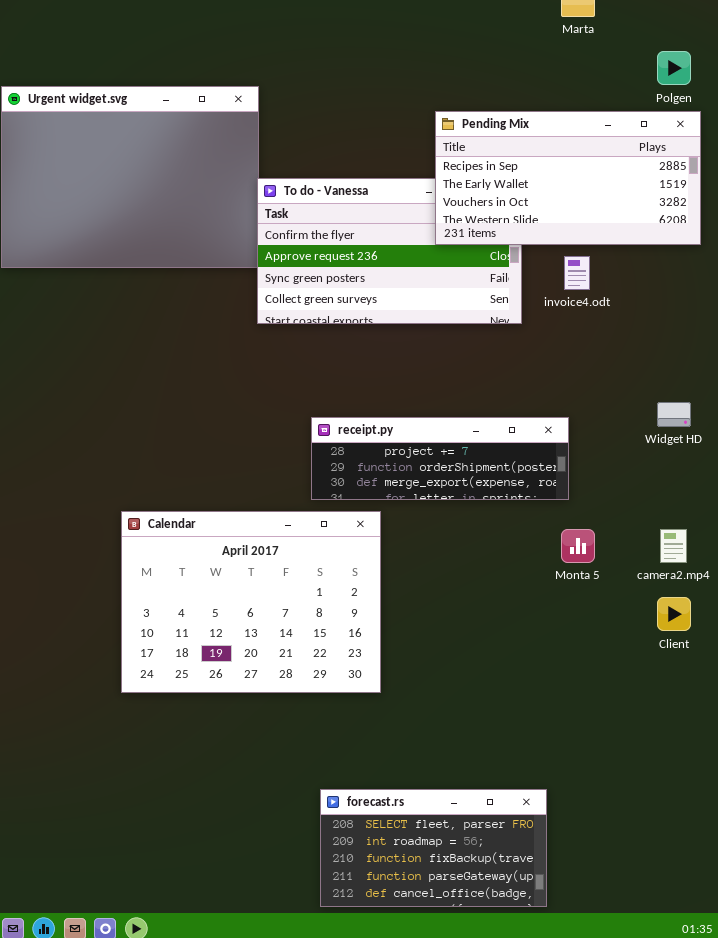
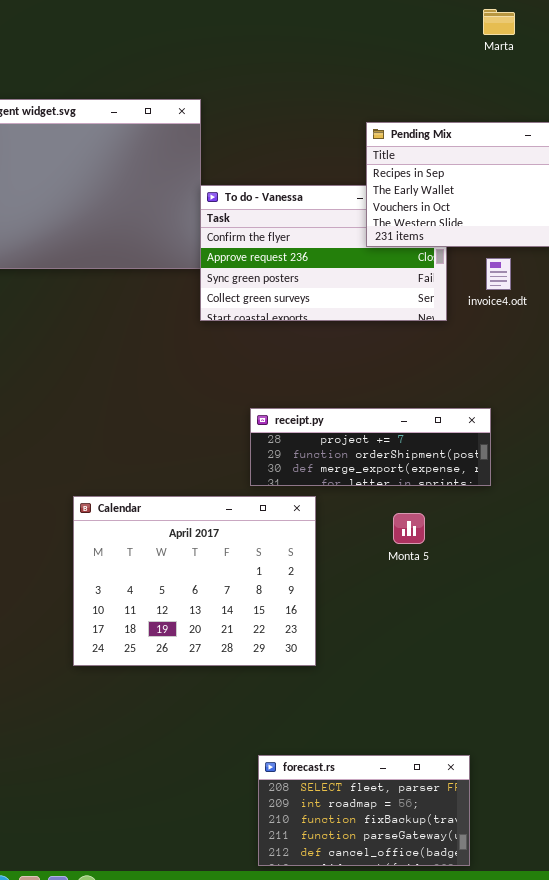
Monta 5: [561,529,595,563] -> [393,513,425,544], moved

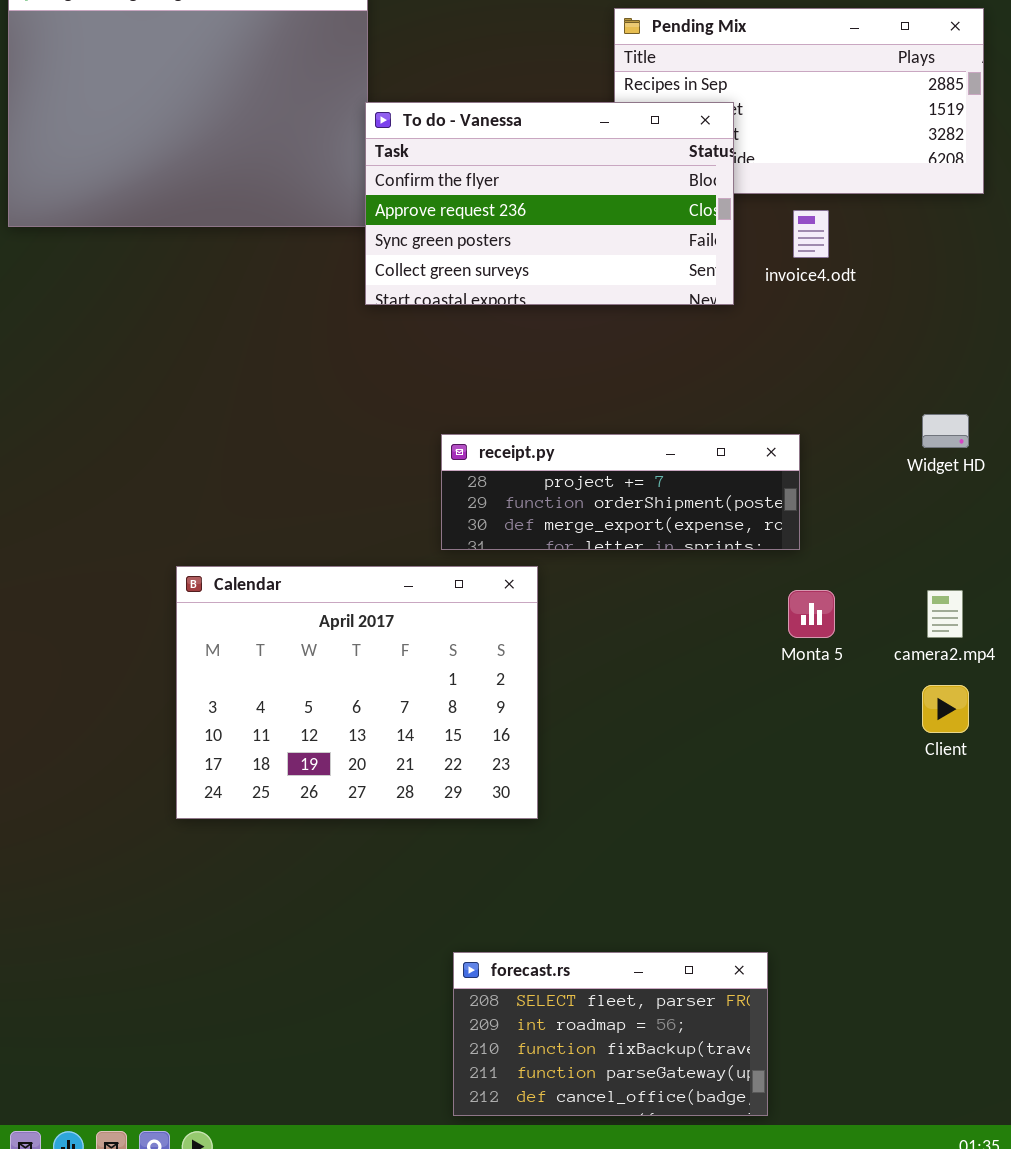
To do - Vanessa: [200,185,447,321] -> [365,102,734,305], raised
Monta 5: [393,513,425,544] -> [788,590,835,638], moved

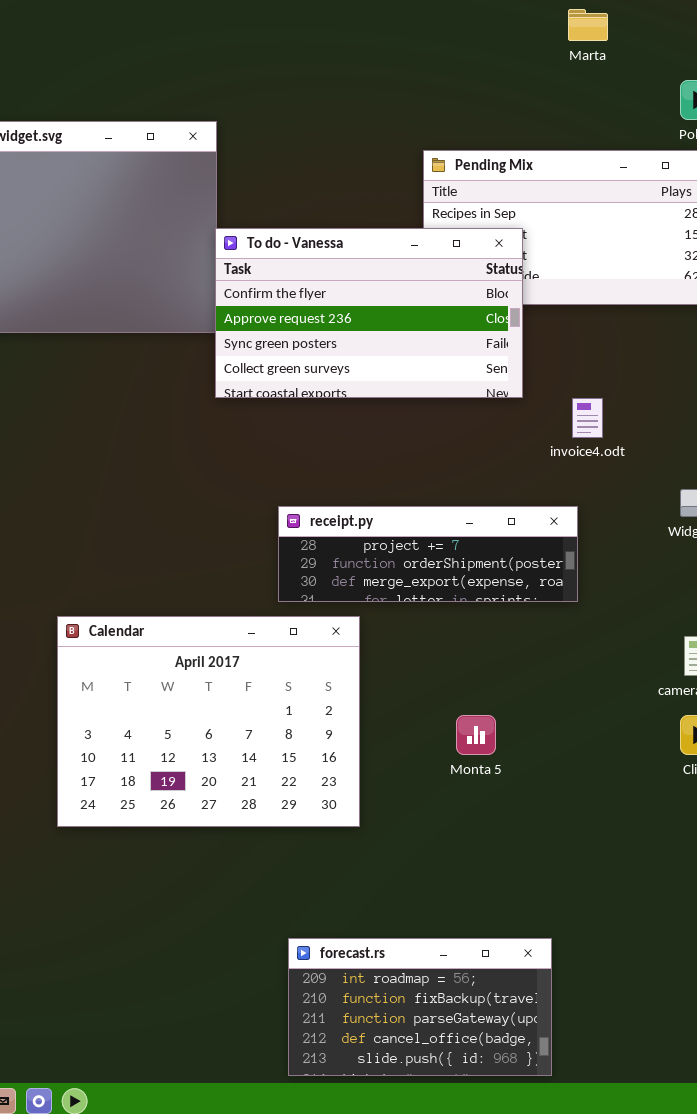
invoice4.odt: [793,210,829,258] -> [572,398,603,438], moved
Monta 5: [788,590,835,638] -> [456,715,496,755], moved
forecast.rs: [453,952,768,1116] -> [288,938,552,1076], scrolled down 1 row

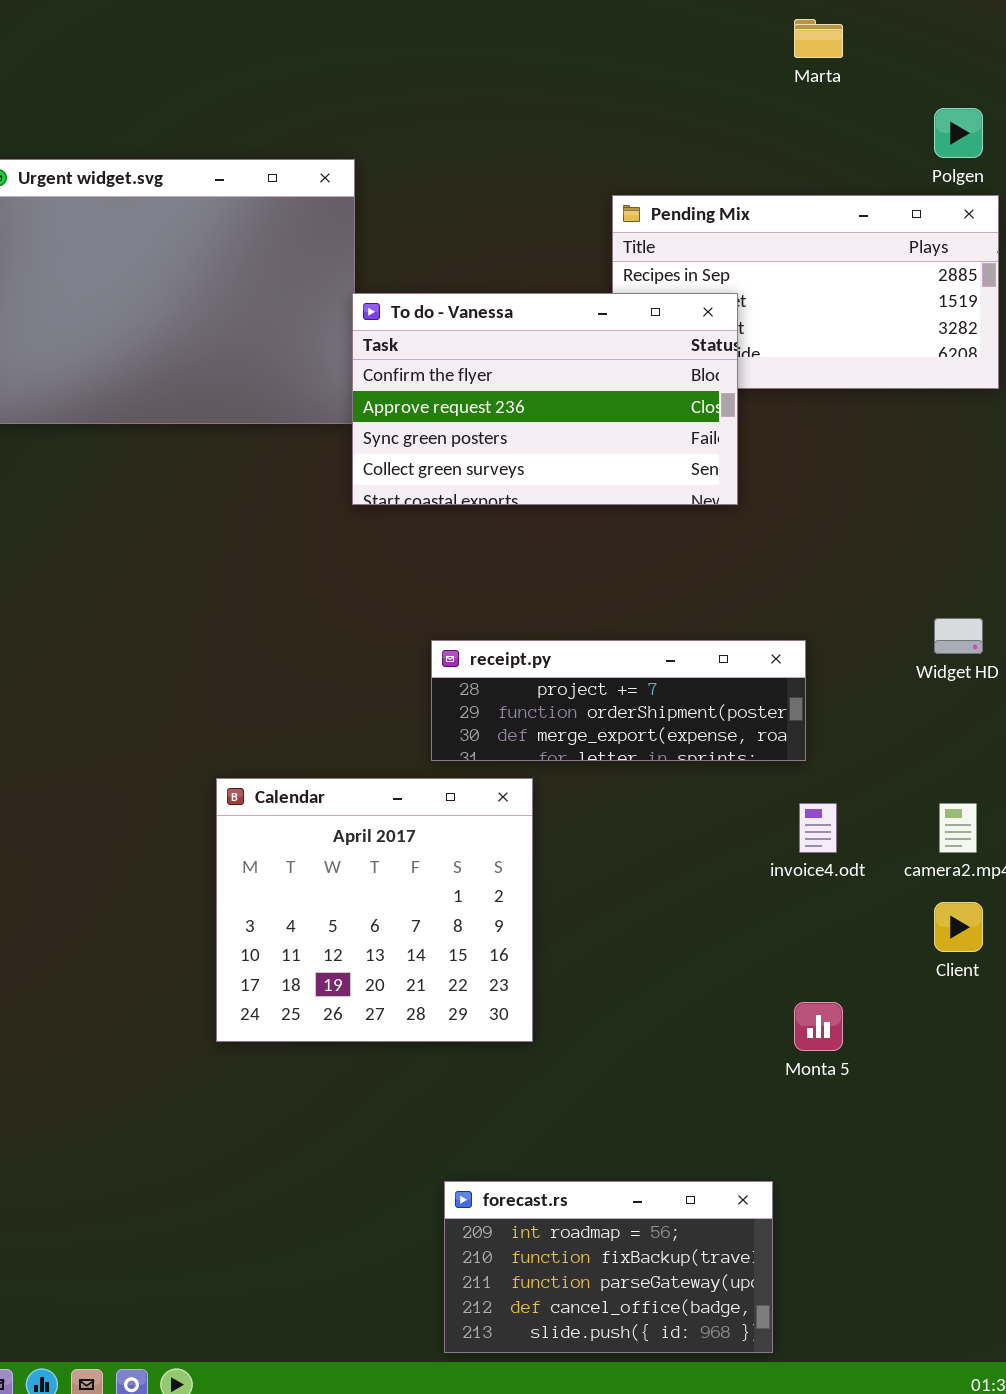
invoice4.odt: [572,398,603,438] -> [799,803,837,853], moved
Calendar: [57,616,360,827] -> [216,778,533,1042], resized
Monta 5: [456,715,496,755] -> [794,1002,843,1051], moved

